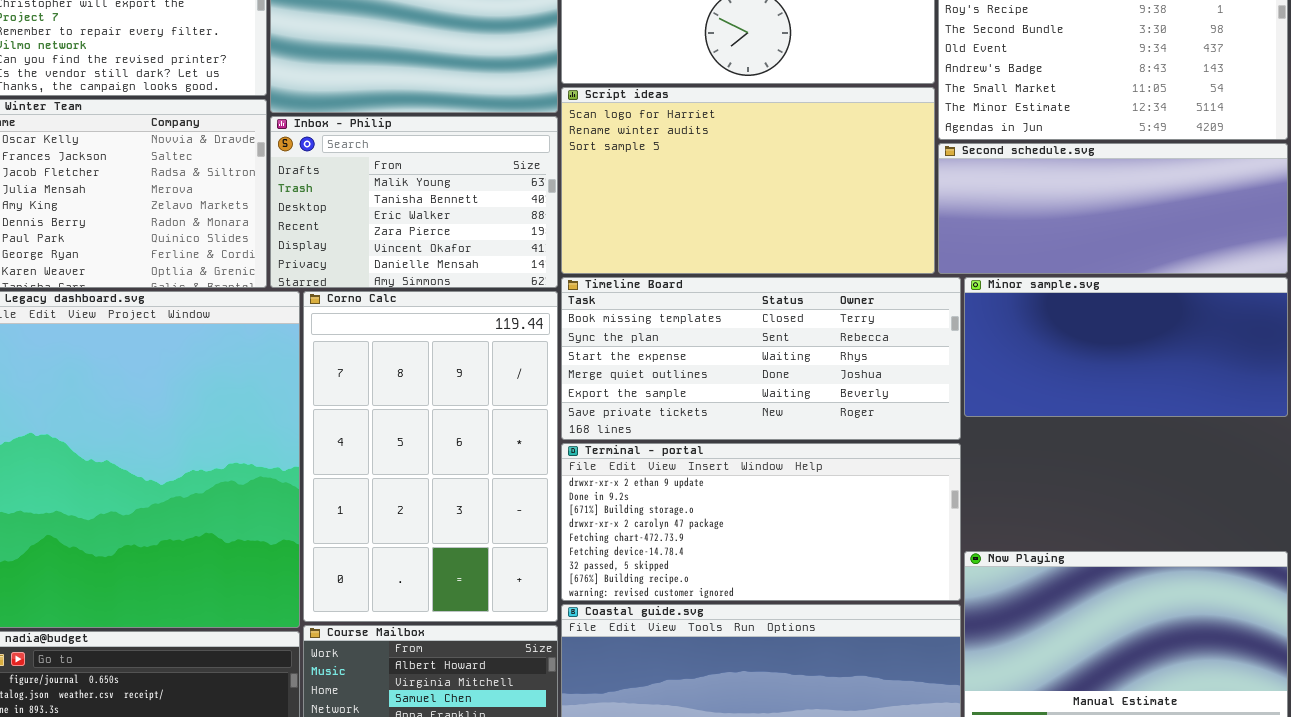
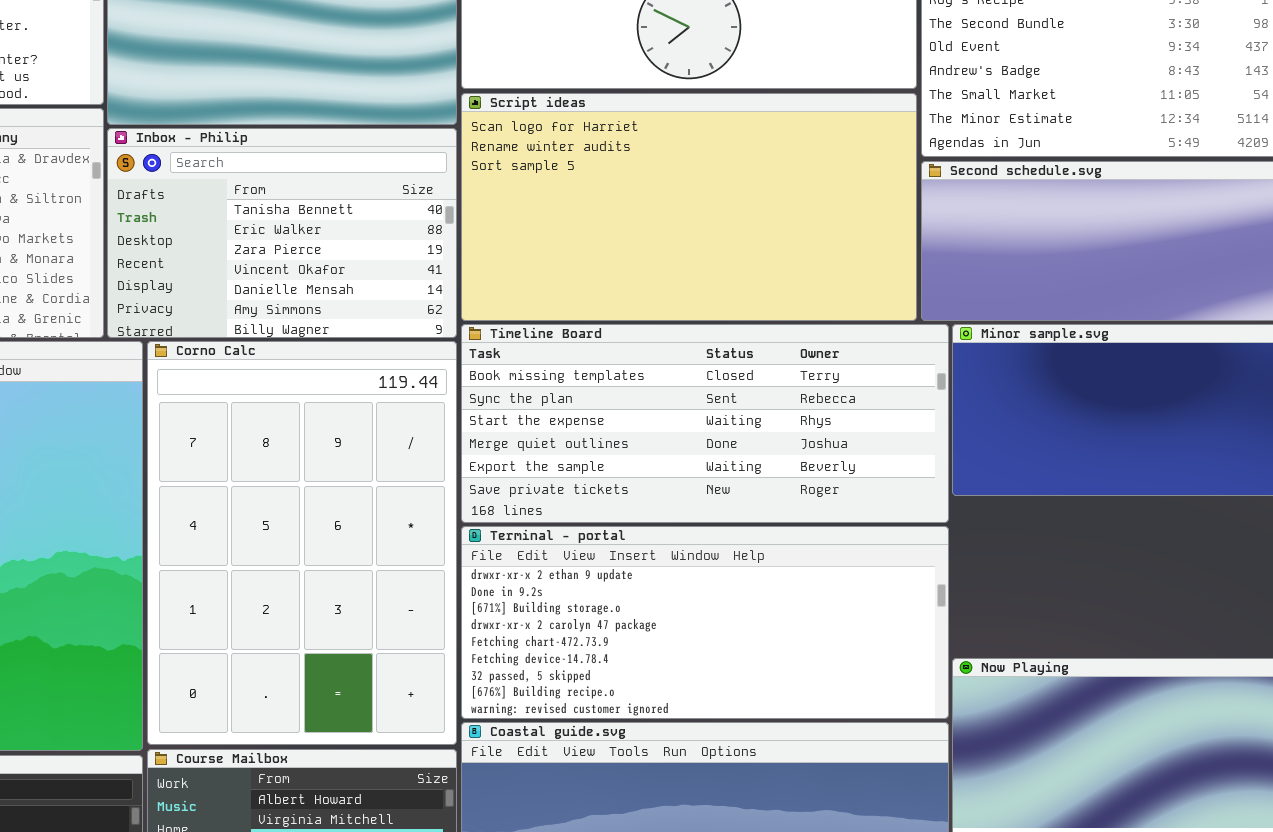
Inbox - Philip: [270,116,558,288] -> [107,128,457,338], scrolled down 1 row

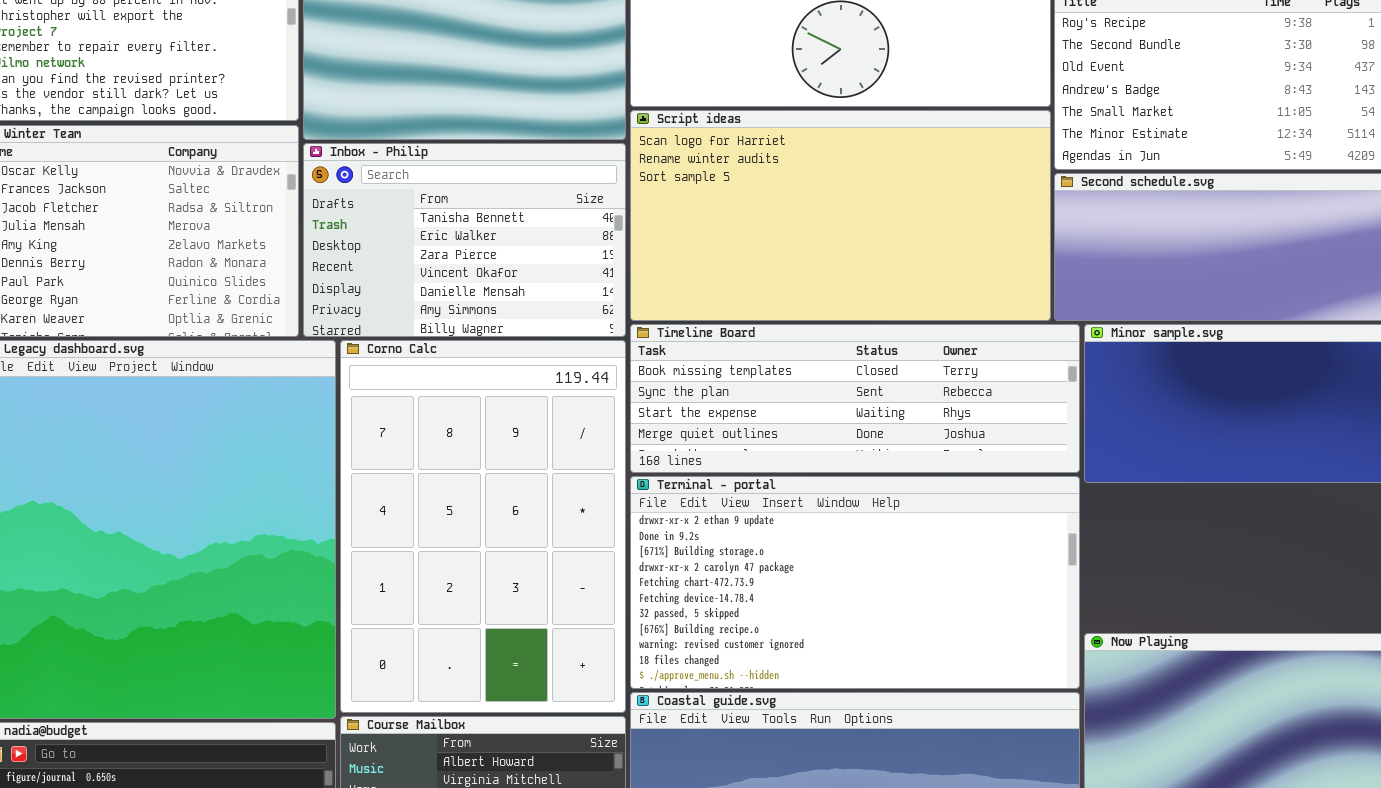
Timeline Board: [461,324,949,523] -> [630,324,1080,473], resized
Terminal - portal: [461,526,949,719] -> [630,476,1080,689], resized

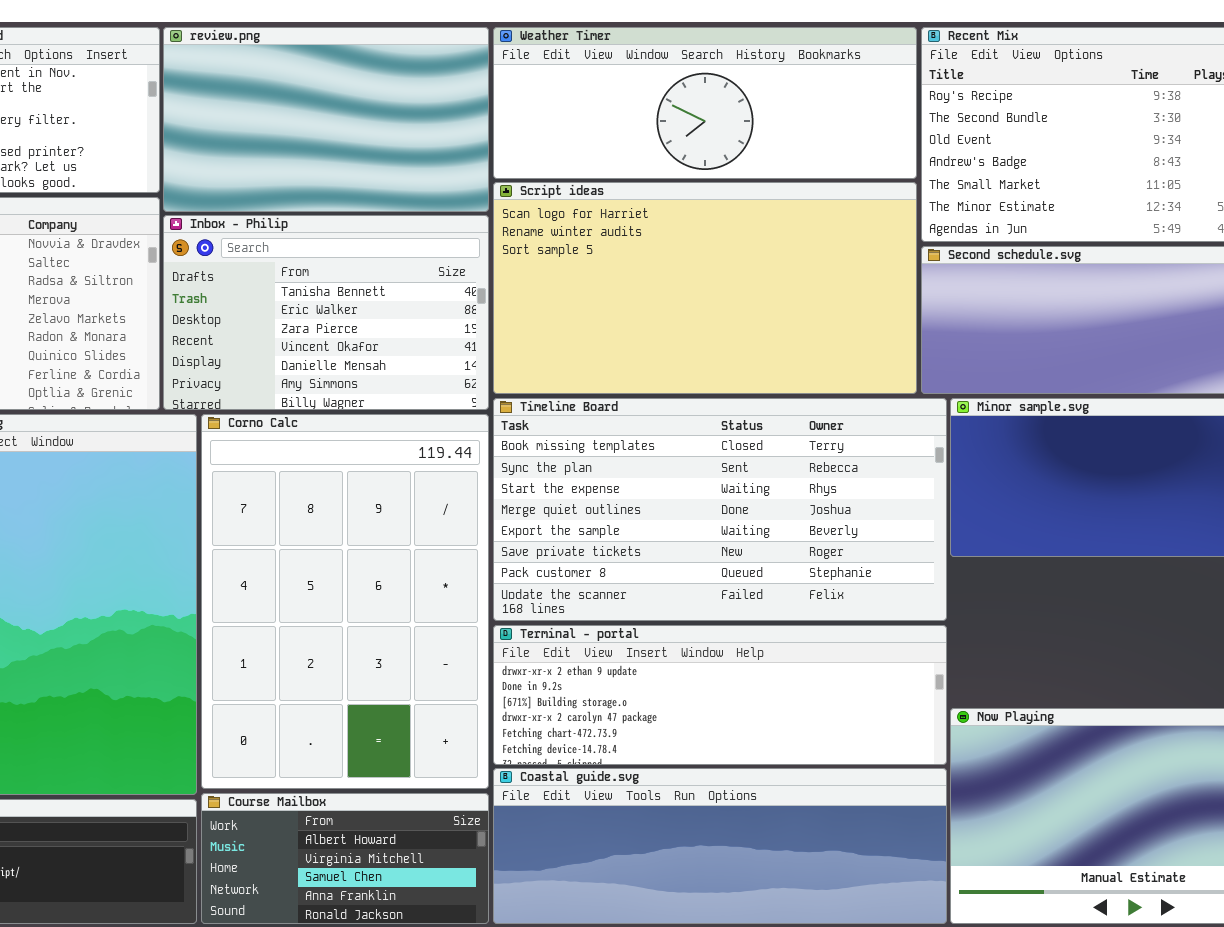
Timeline Board: [630,324,1080,473] -> [493,398,947,621], resized
Terminal - portal: [630,476,1080,689] -> [493,625,947,765], resized

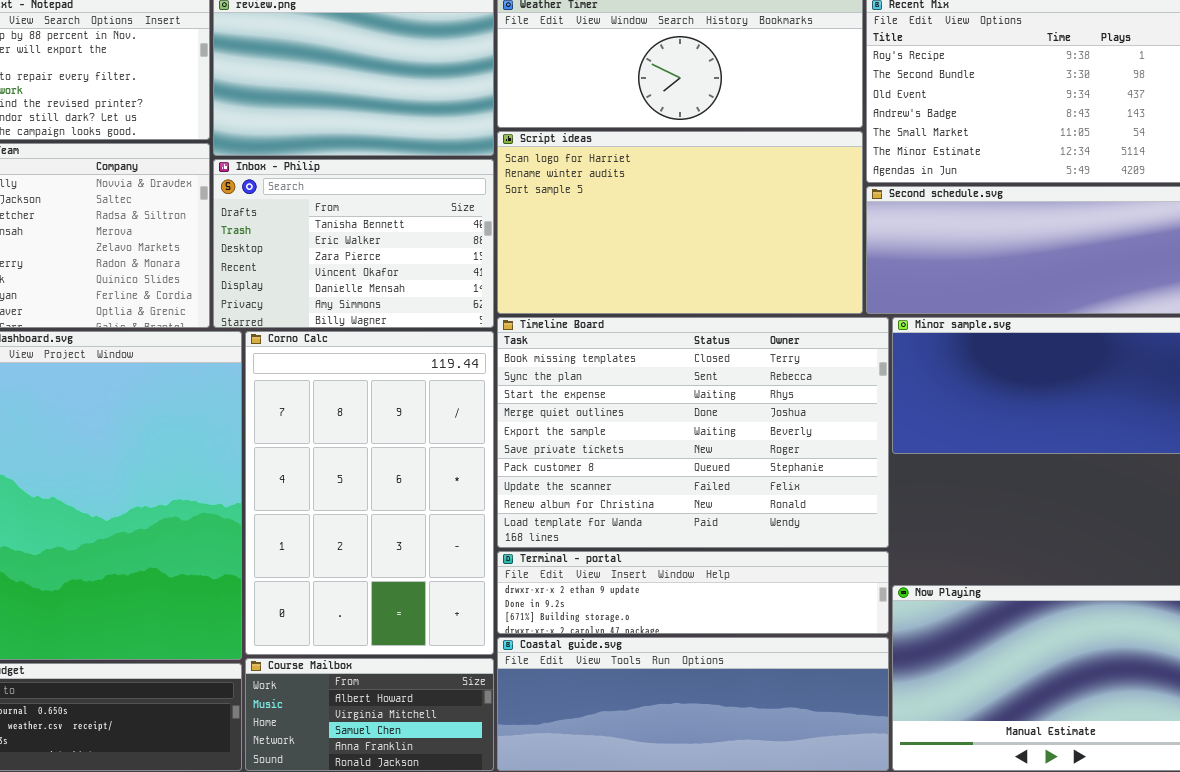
Timeline Board: [493,398,947,621] -> [497,317,889,548], resized
Terminal - portal: [493,625,947,765] -> [497,551,889,634], resized

